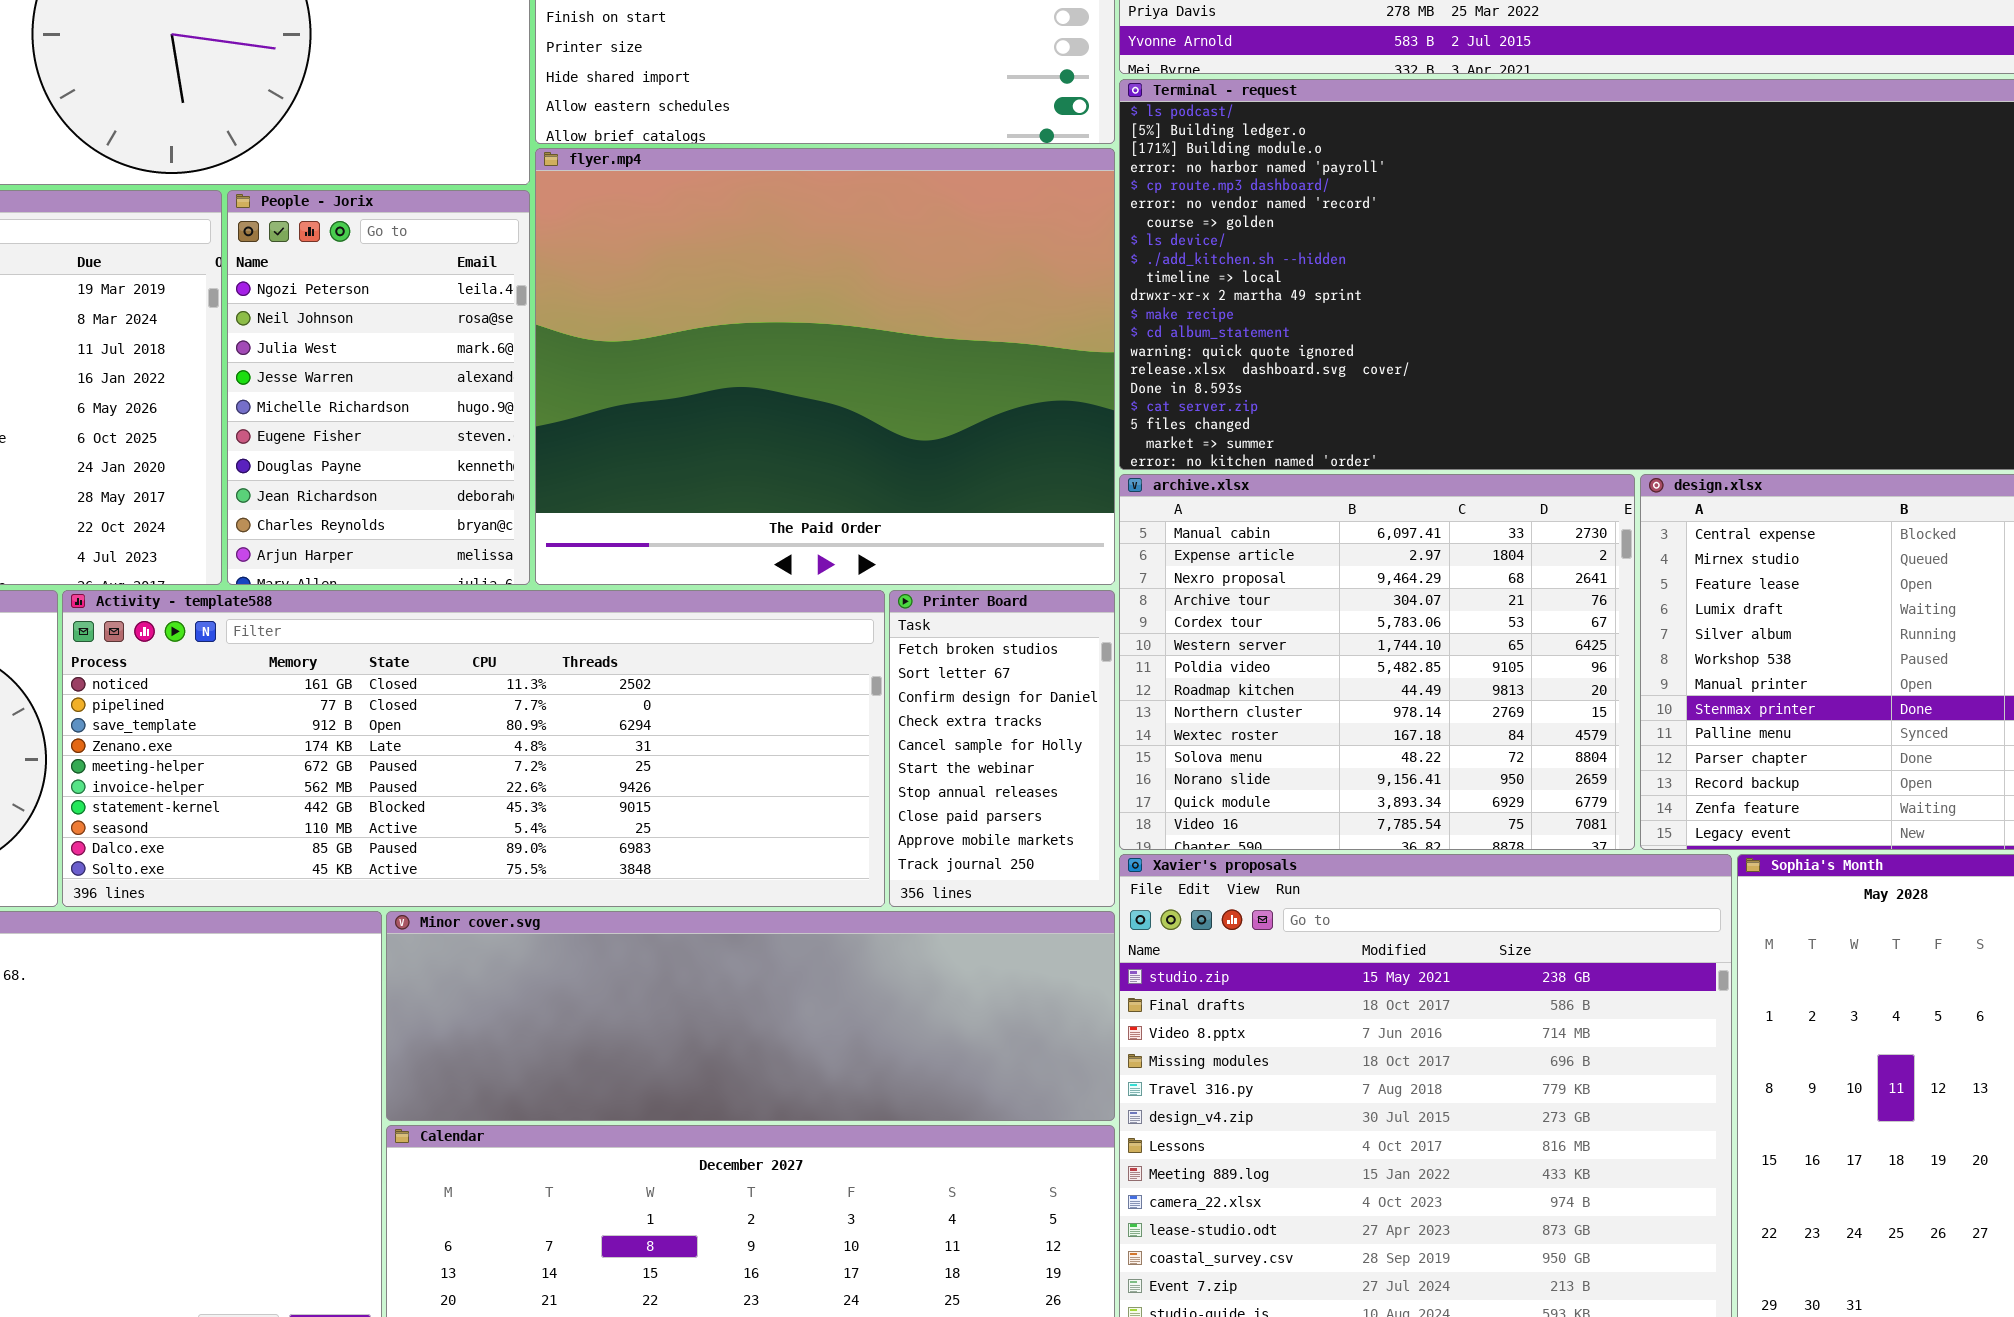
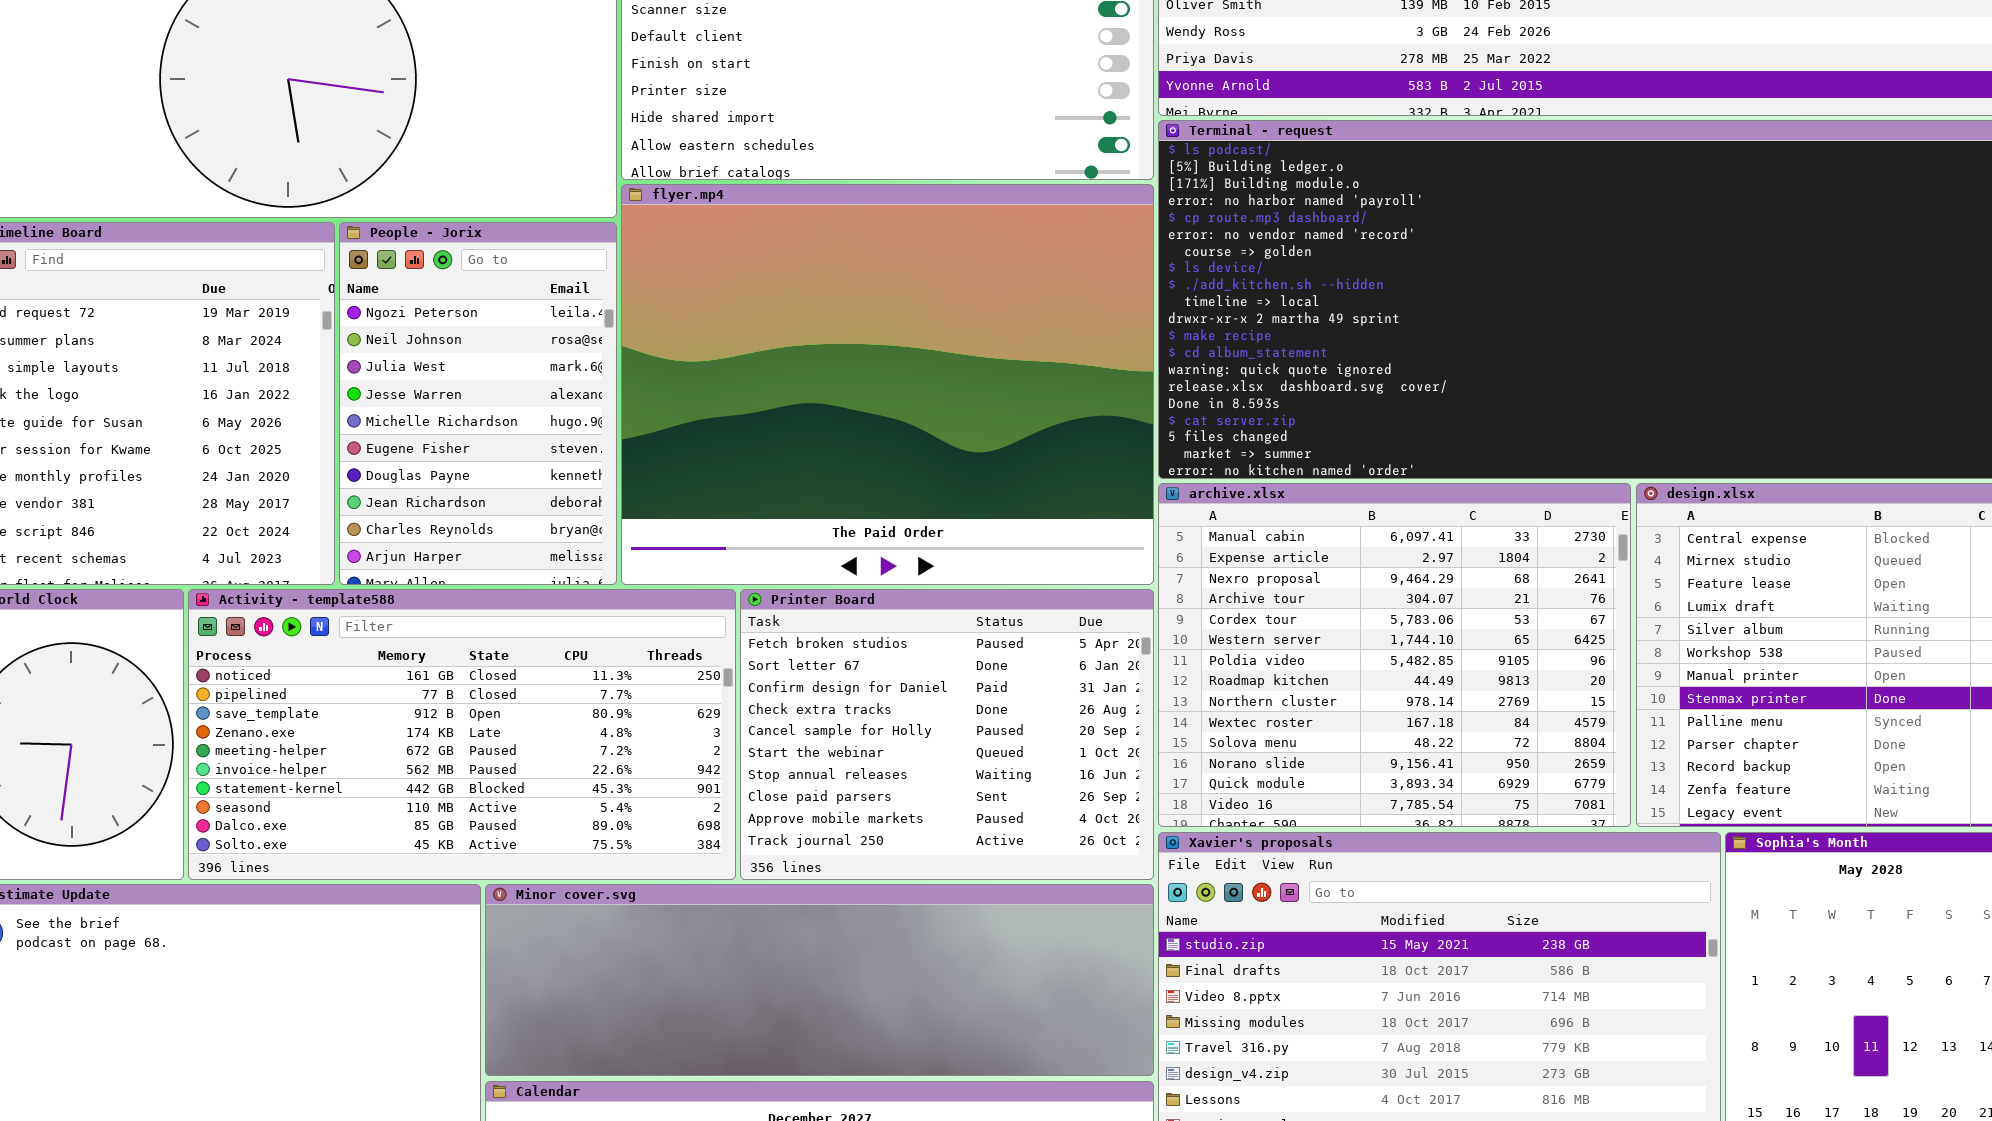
Activity - template588: [62,590,885,907] -> [188,589,736,880], resized
Printer Board: [889,590,1115,907] -> [740,589,1154,880], resized

